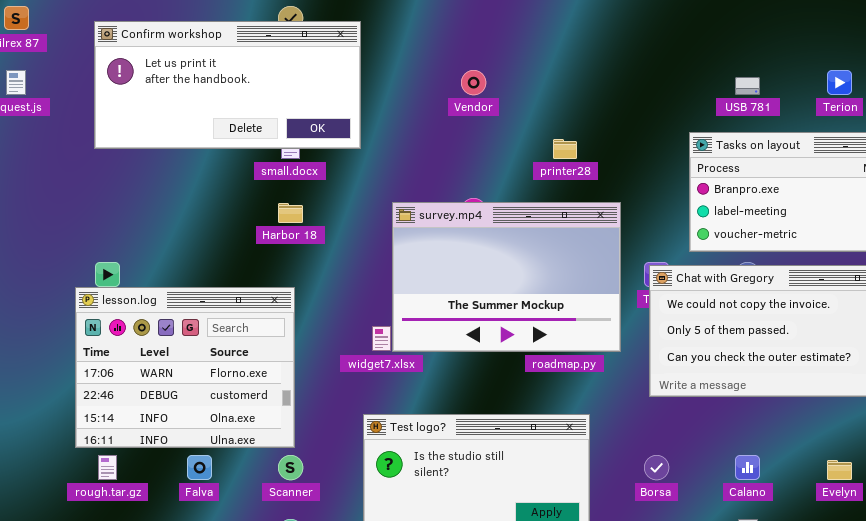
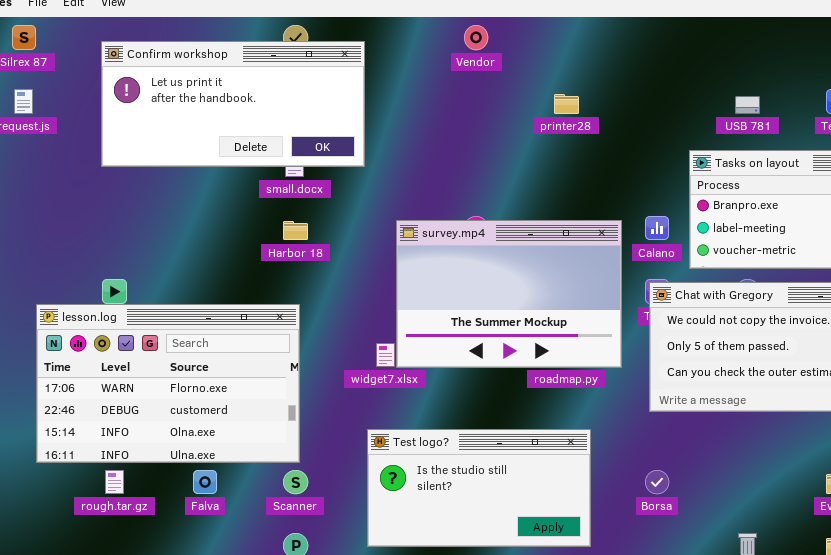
Vendor: [461,70,486,95] -> [464,25,488,50], moved
printer28: [553,139,577,159] -> [554,94,579,114], moved
lesson.log: [75,287,295,448] -> [36,304,300,463], resized
Calano: [735,455,760,480] -> [645,216,669,240], moved

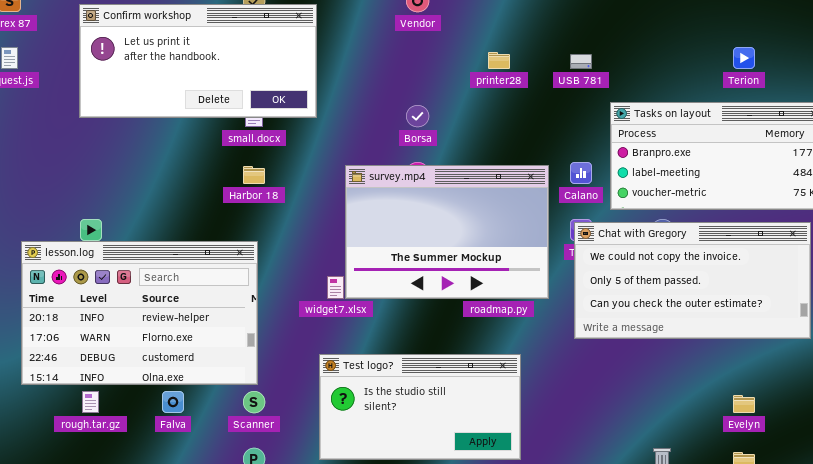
USB 781: [735,96,760,114] -> [570,54,592,69], moved
lesson.log: [36,304,300,463] -> [21,241,258,385], scrolled up 1 row
Borsa: [645,470,669,494] -> [406,105,429,127], moved

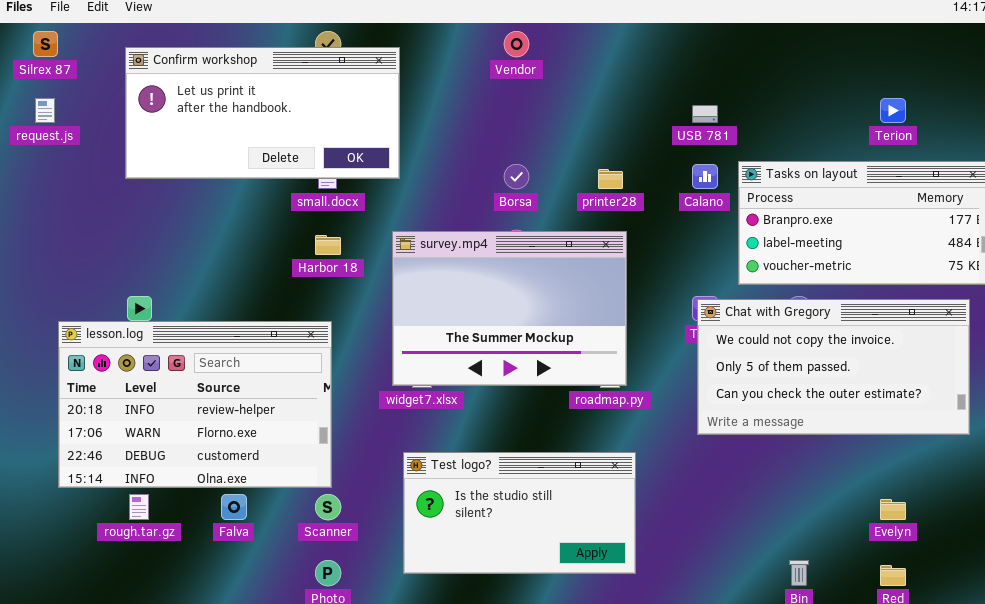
printer28: [488,52,510,69] -> [598,169,623,189], moved
Calano: [570,162,592,184] -> [692,164,718,189], moved
survey.mp4: [345,165,549,299] -> [392,231,627,386], moved

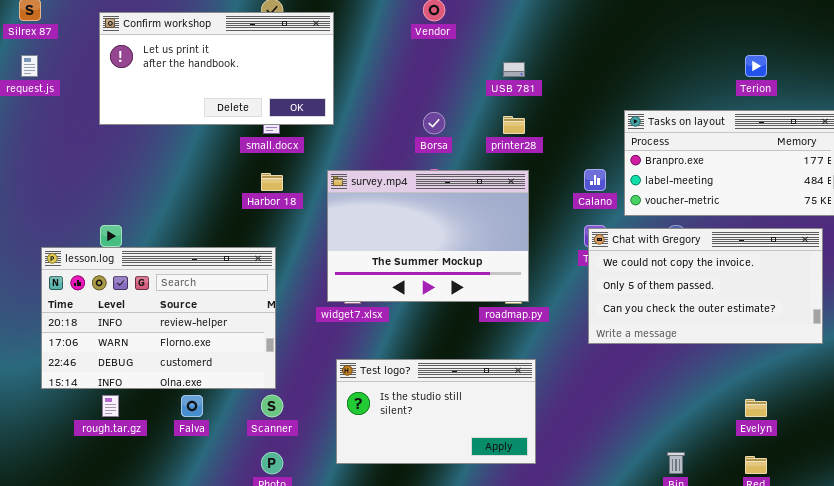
USB 781: [692,105,718,123] -> [503,62,525,77], moved
Calano: [692,164,718,189] -> [584,169,606,191], moved

